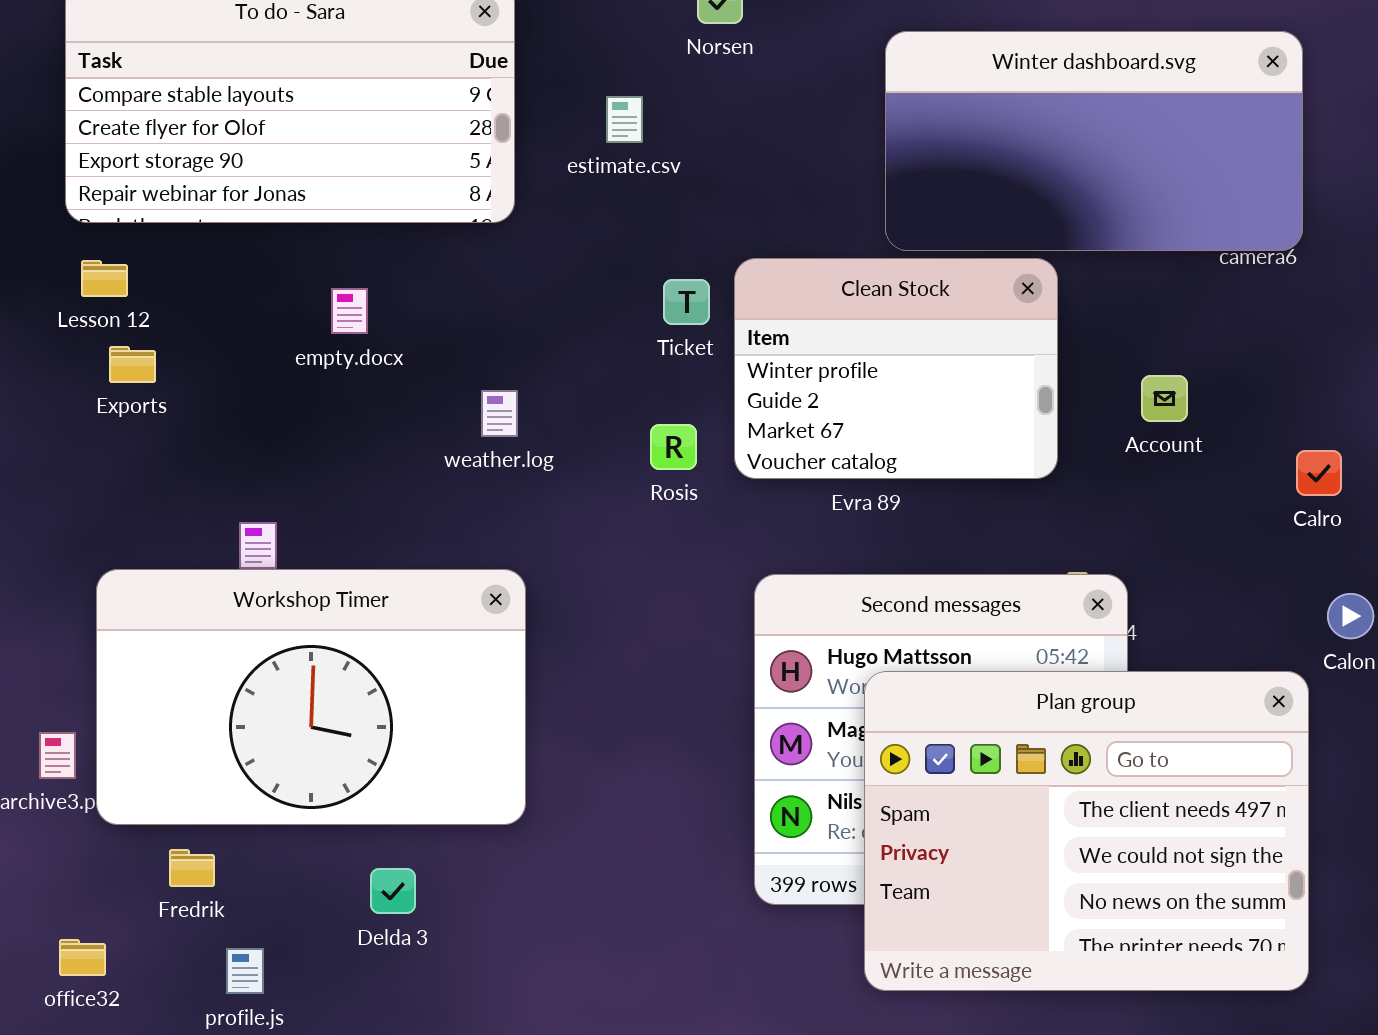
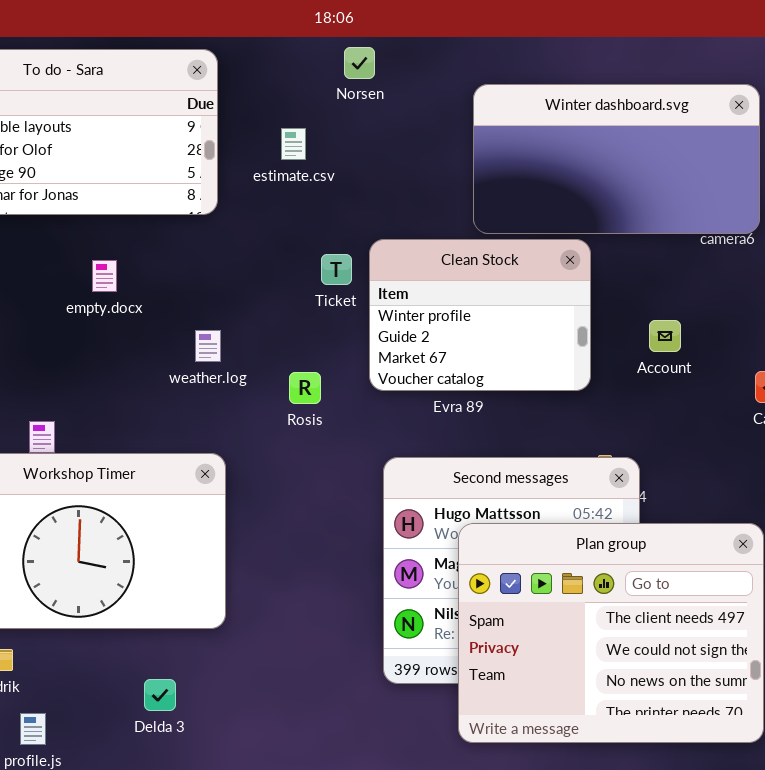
Rosis: [650,424,697,470] -> [289,372,321,404], moved
Delda 3: [370,868,416,914] -> [144,679,176,711], moved

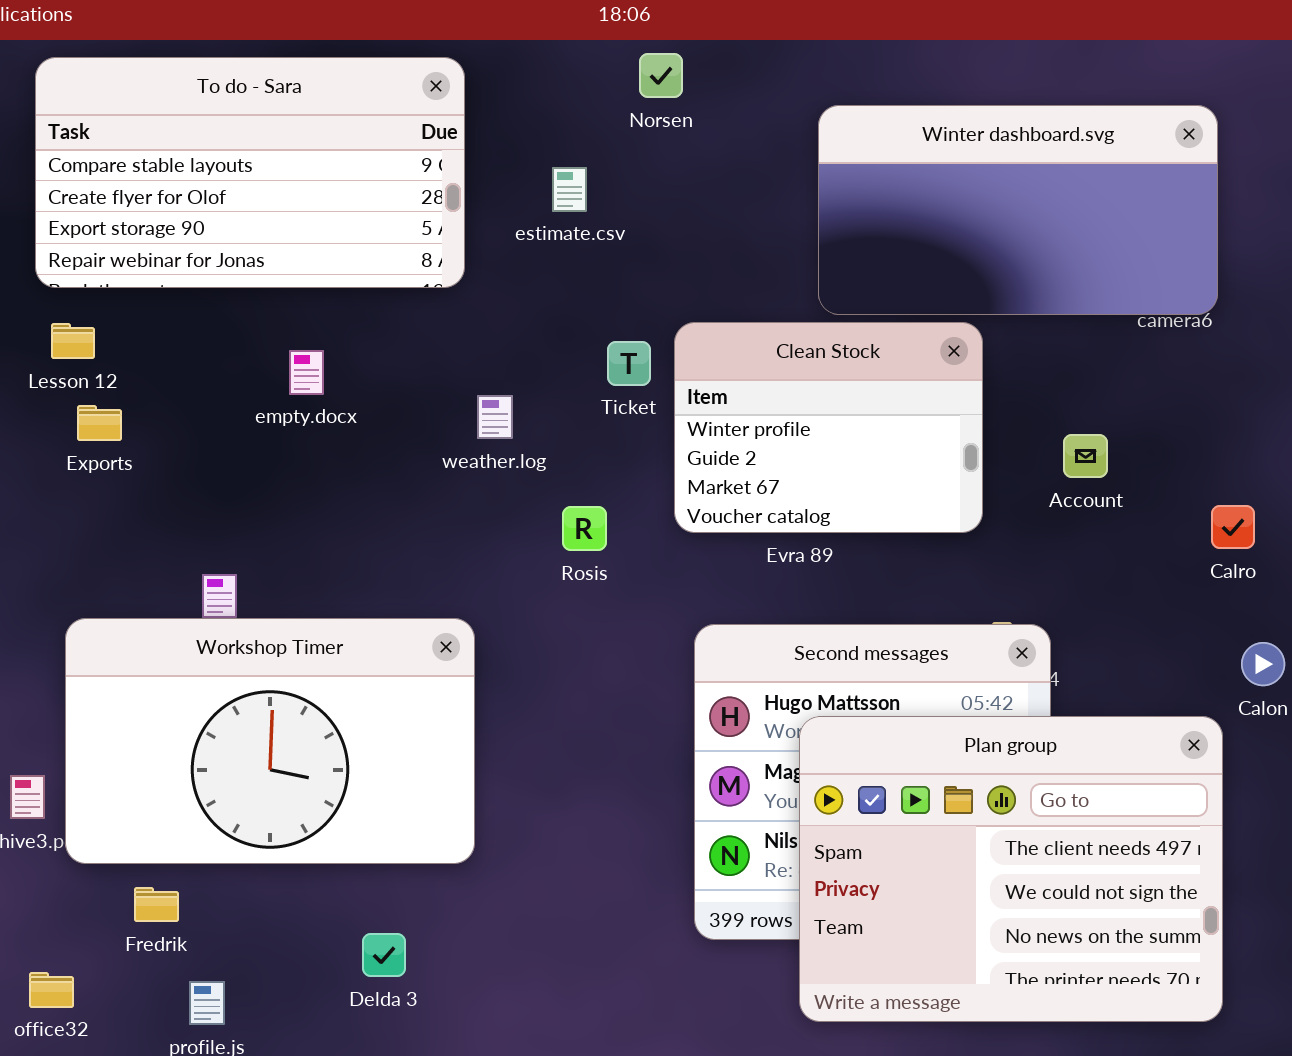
weather.log: [195,330,221,362] -> [477,395,513,439], moved

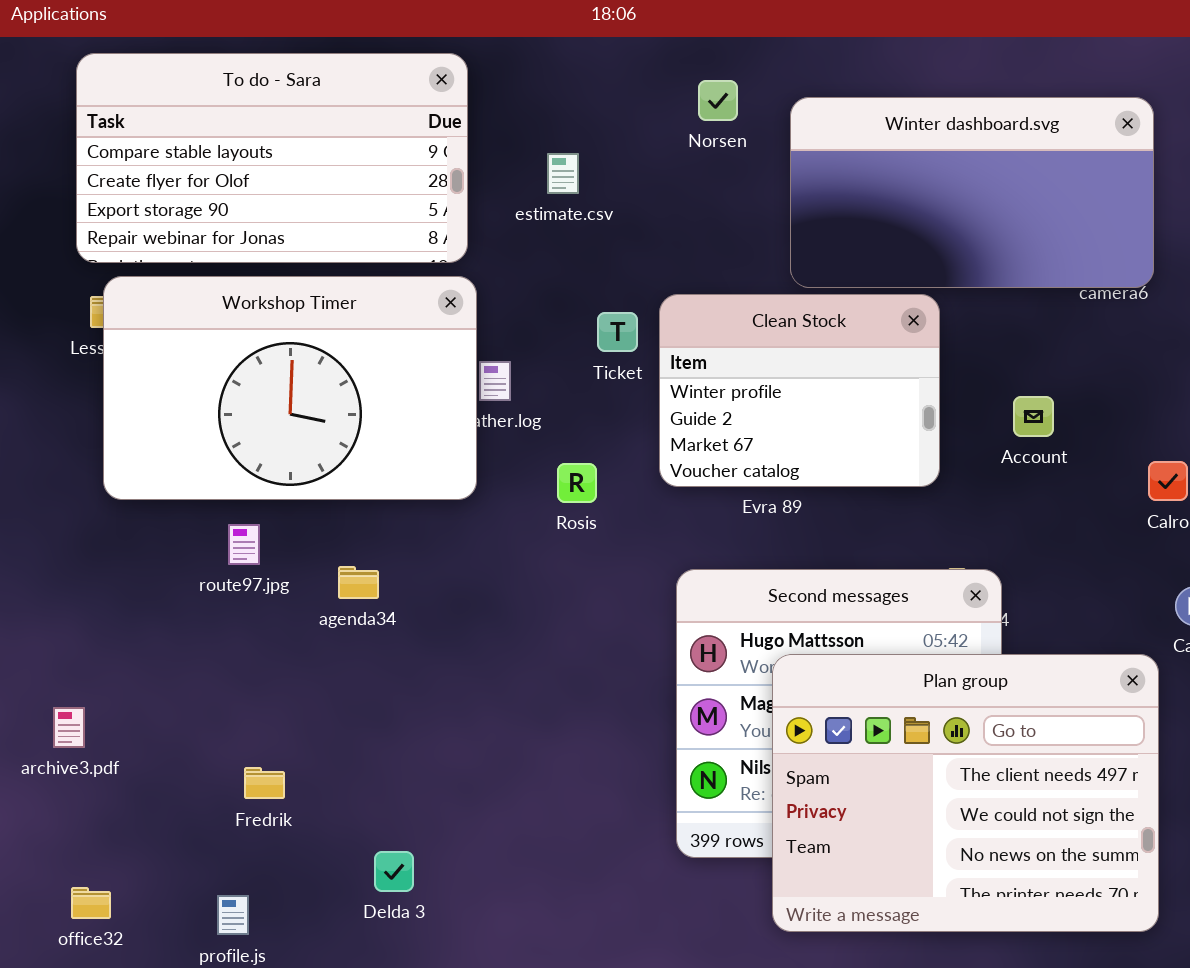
Norsen: [639,53,683,98] -> [698,80,738,121], moved
Workshop Timer: [65,618,475,864] -> [103,276,477,500], moved
Fredrik: [134,887,179,922] -> [244,767,285,799], moved

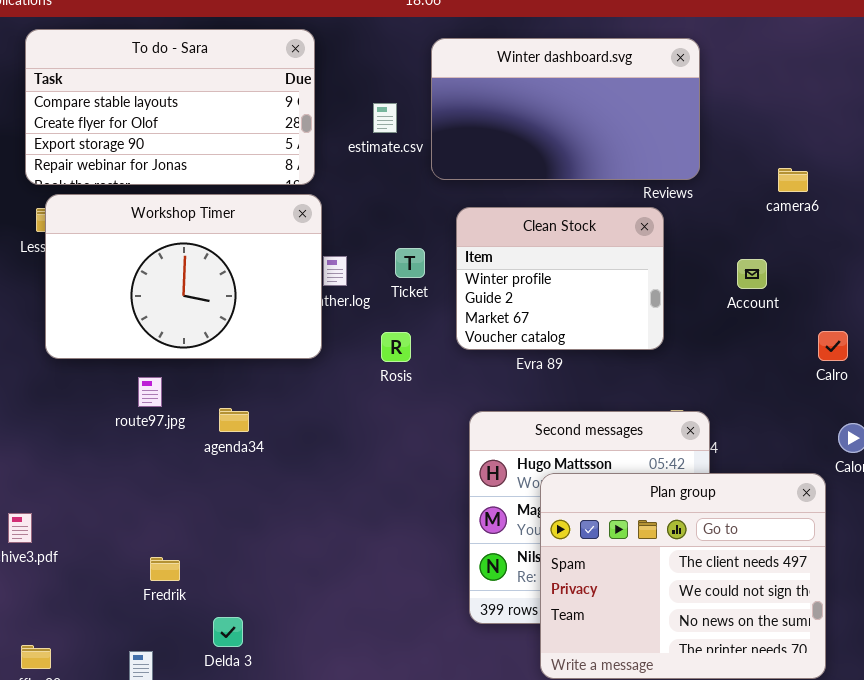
Winter dashboard.svg: [790,97,1154,288] -> [431,38,700,180], moved
Ticket: [597,312,638,352] -> [395,248,425,278], moved
Account: [1013,396,1054,437] -> [737,259,767,289], moved
Delda 3: [374,851,414,892] -> [213,617,243,647], moved

